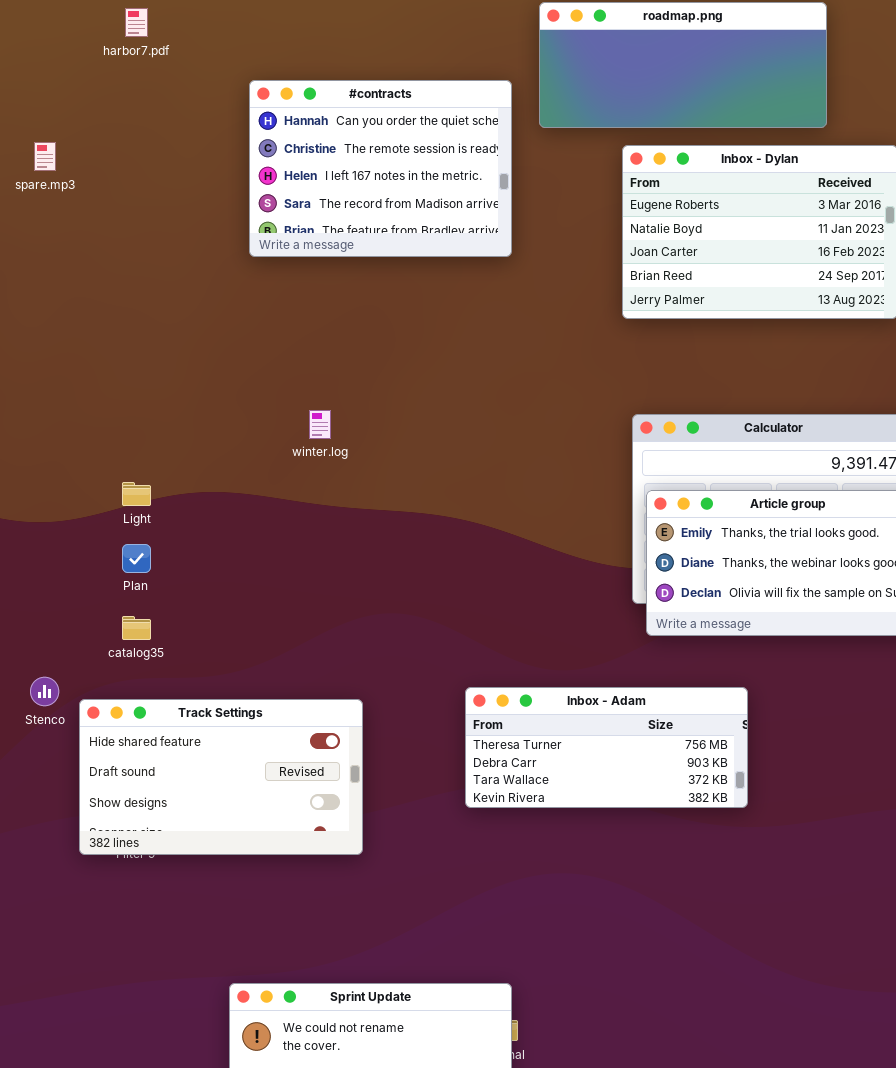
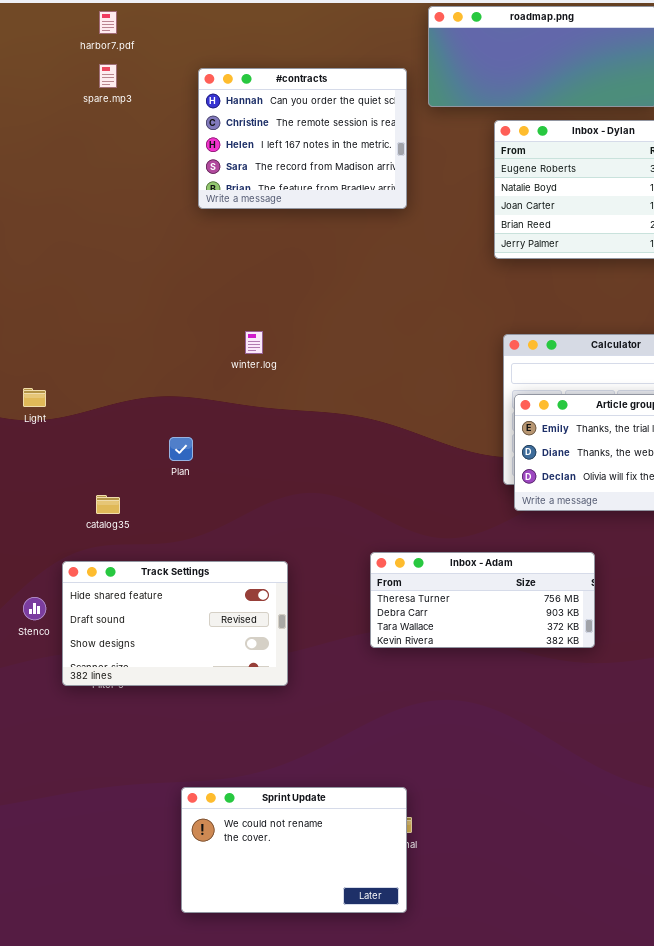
spare.mp3: [34,142,56,171] -> [99,64,117,88], moved
Light: [122,482,151,506] -> [23,388,46,407], moved
Plan: [122,544,151,573] -> [169,437,193,461], moved
Stenco: [30,677,59,706] -> [23,597,46,620], moved

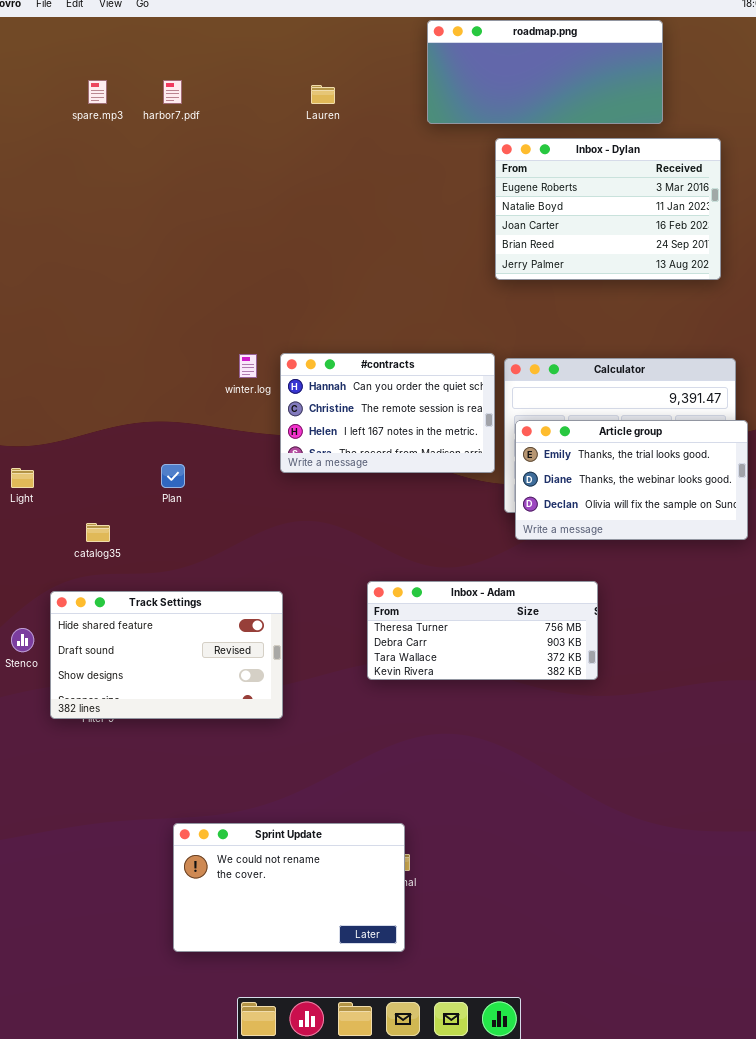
harbor7.pdf: [99,11,117,34] -> [163,80,182,104], moved
#contracts: [198,68,407,209] -> [280,353,495,473], moved, resized
Light: [23,388,46,407] -> [11,468,34,488], moved

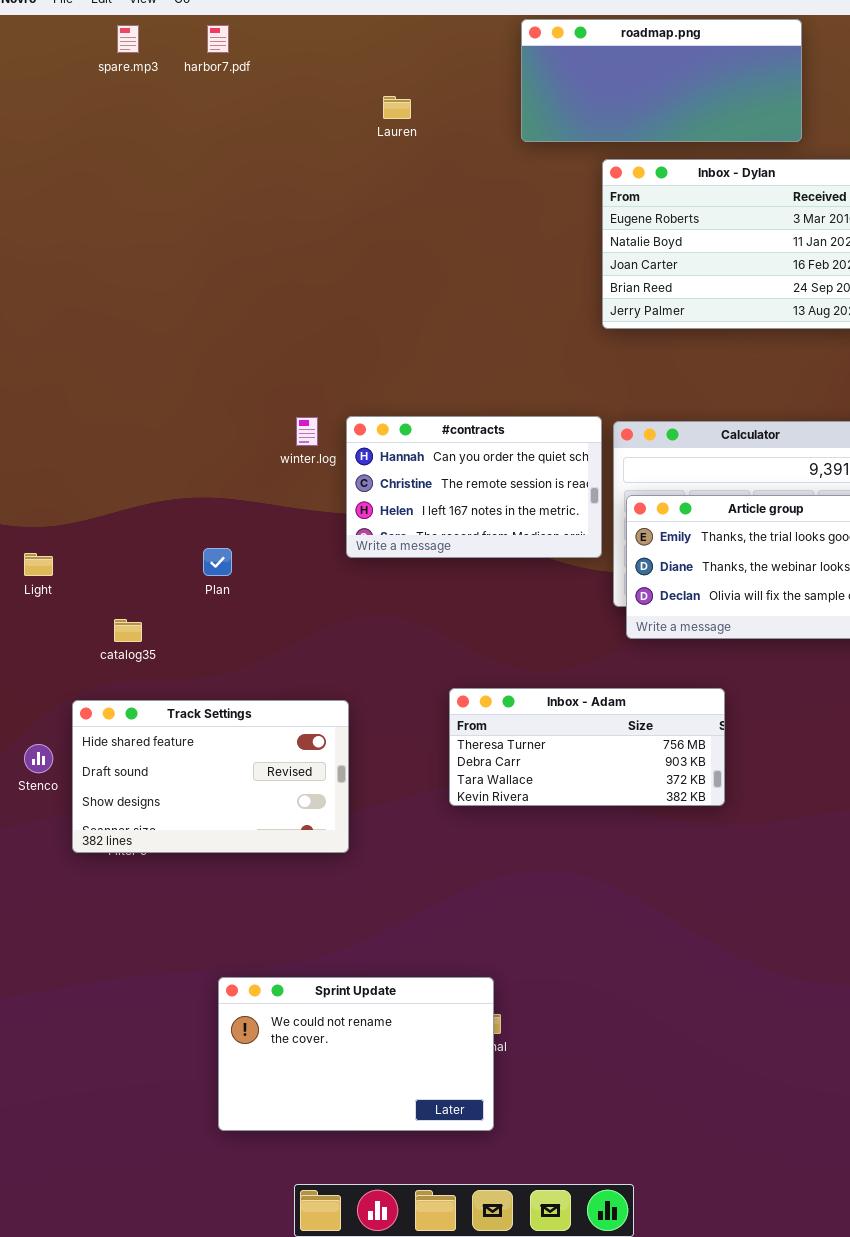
spare.mp3: [88,80,107,104] -> [117,25,139,53], moved
harbor7.pdf: [163,80,182,104] -> [207,25,229,53], moved

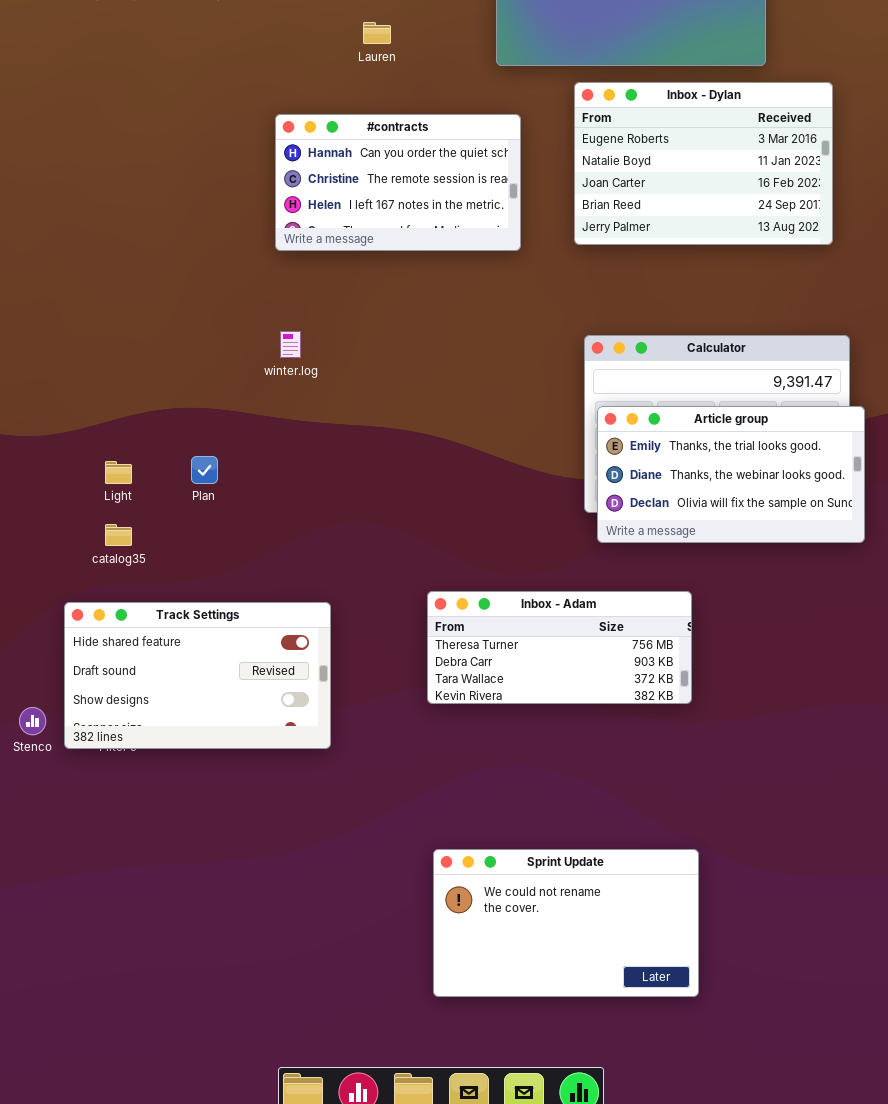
#contracts: [346,416,602,558] -> [275,114,521,251], moved
Light: [24,553,53,576] -> [105,461,132,484], moved
Stenco: [24,744,53,773] -> [19,707,46,735], moved
Sprint Update: [218,977,494,1131] -> [433,849,699,997], moved

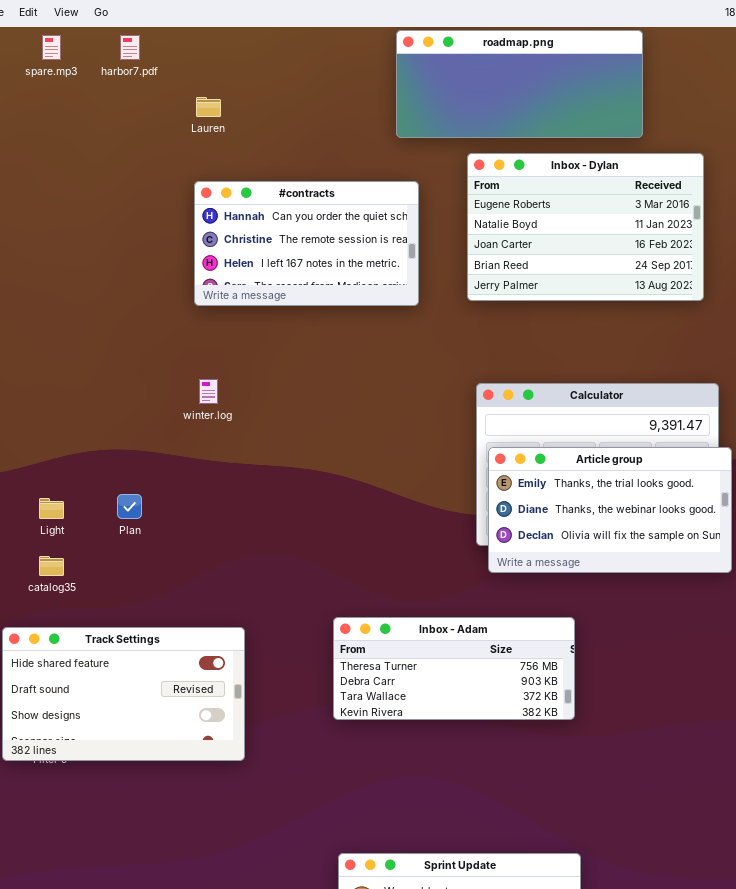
Lauren: [363,22,391,44] -> [196,97,221,117], moved

